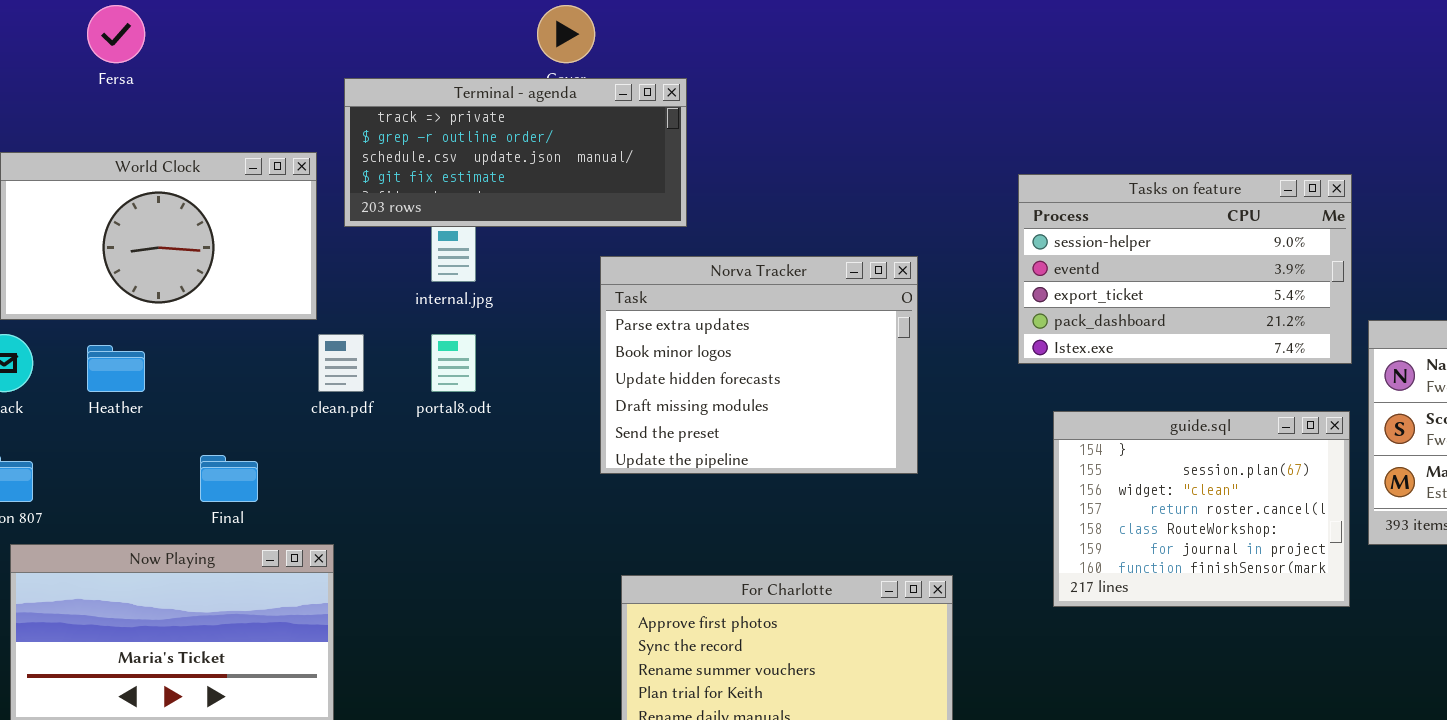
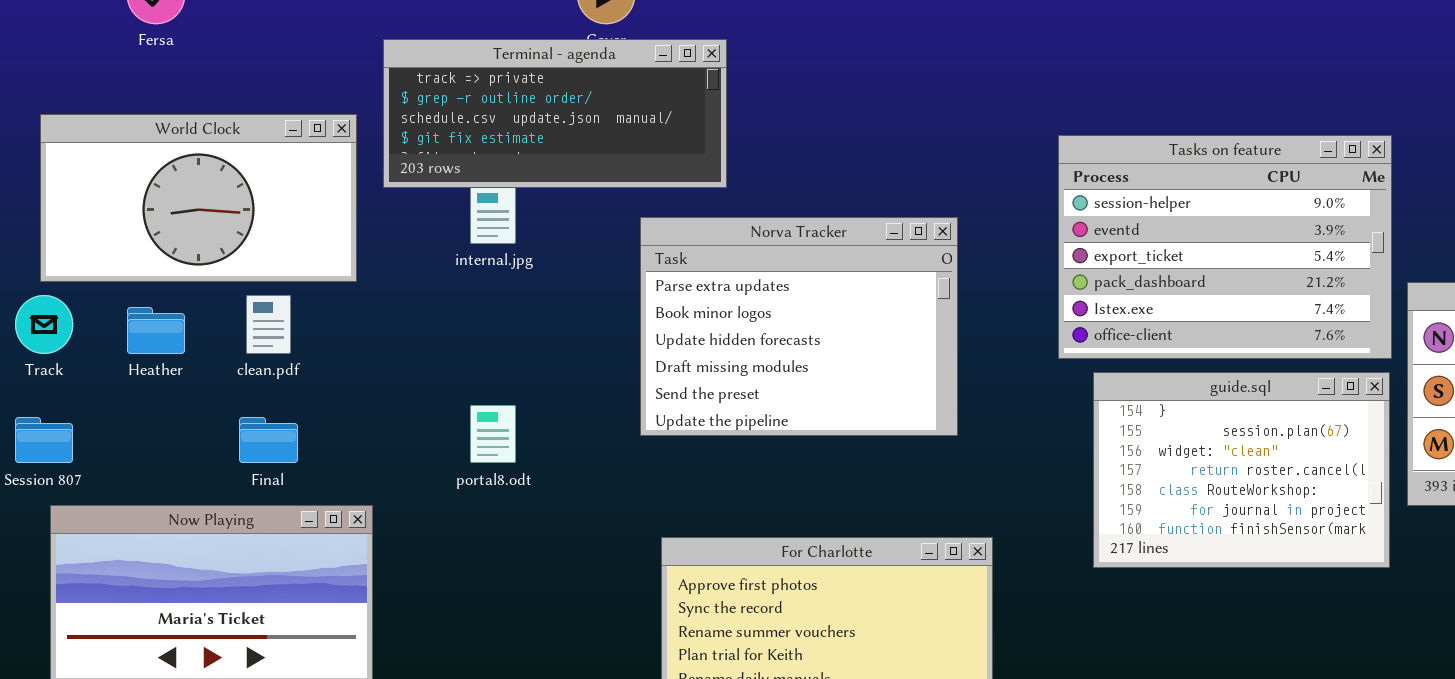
Tasks on feature: [1018,174,1352,364] -> [1058,135,1392,359], resized
clean.pdf: [318,334,364,392] -> [246,295,291,354], moved
portal8.odt: [431,334,476,392] -> [470,405,516,463], moved

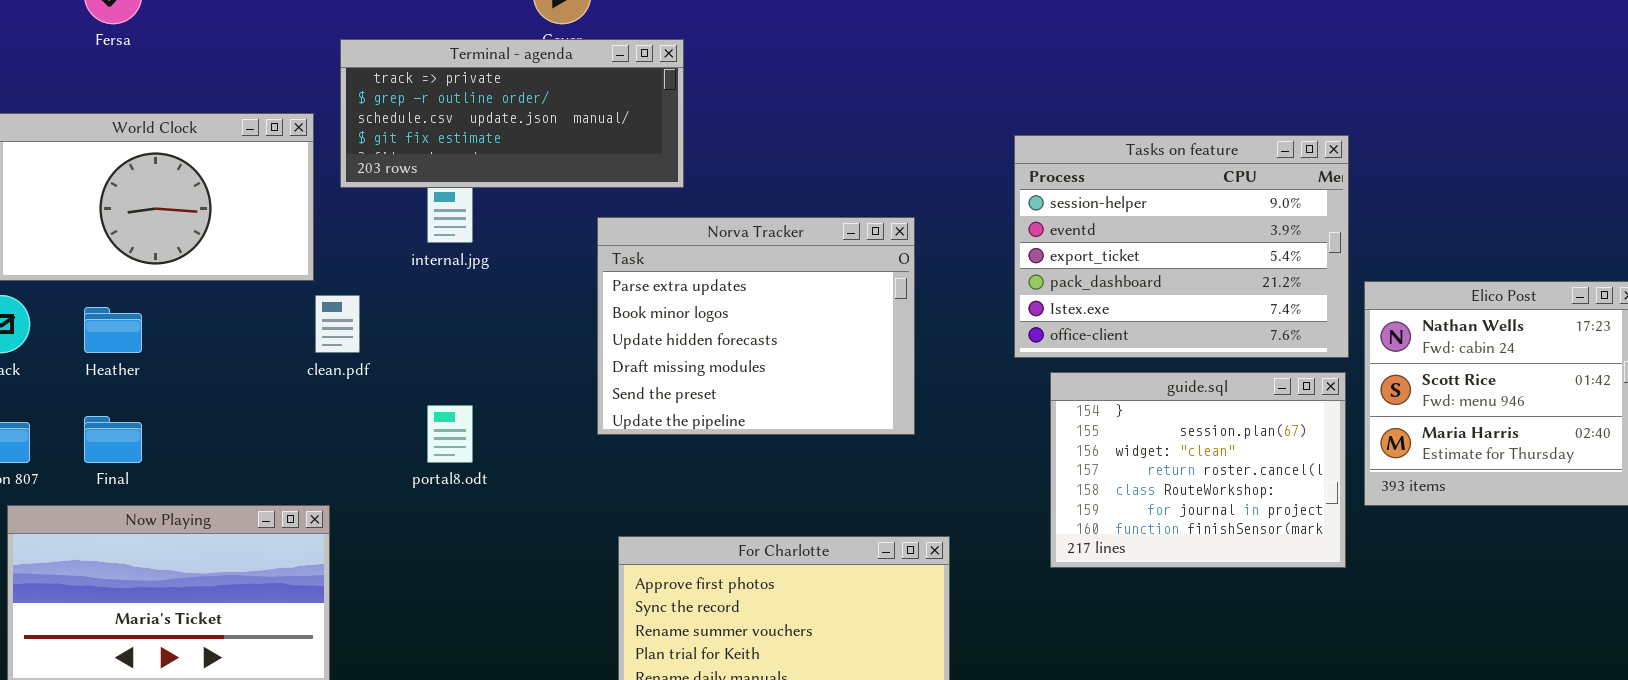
clean.pdf: [246,295,291,354] -> [315,295,360,353], moved
Final: [239,417,298,463] -> [84,416,142,463], moved

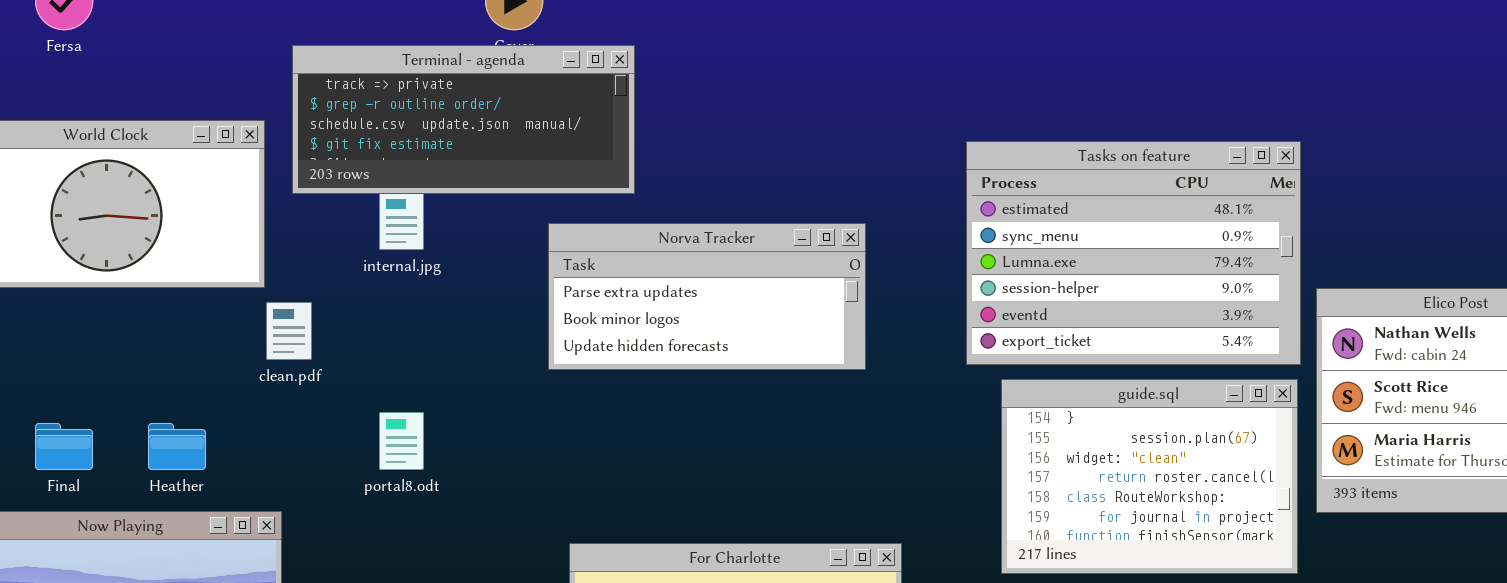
Tasks on feature: [1014,135,1349,358] -> [966,141,1301,365], scrolled up 3 rows
Norva Tracker: [597,217,915,435] -> [548,223,866,370], resized
Heather: [84,307,142,353] -> [148,423,206,470], moved

